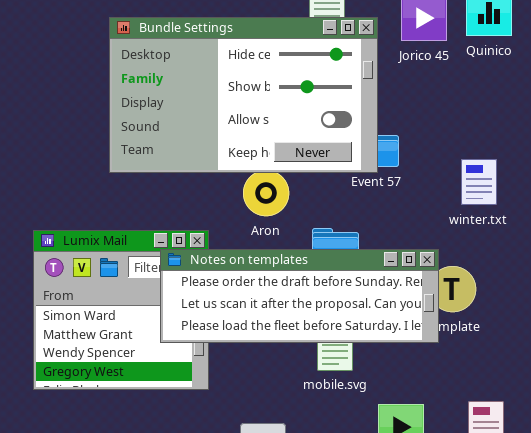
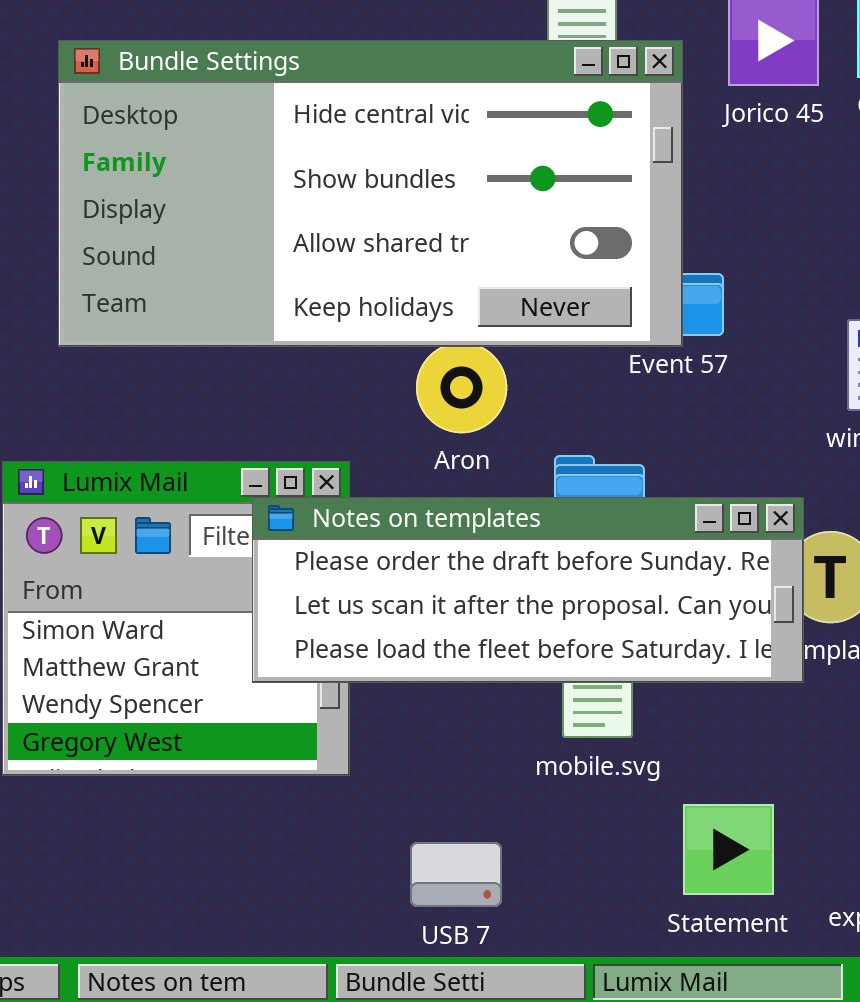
Bundle Settings: [109,17,378,173] -> [58,40,683,347], resized

